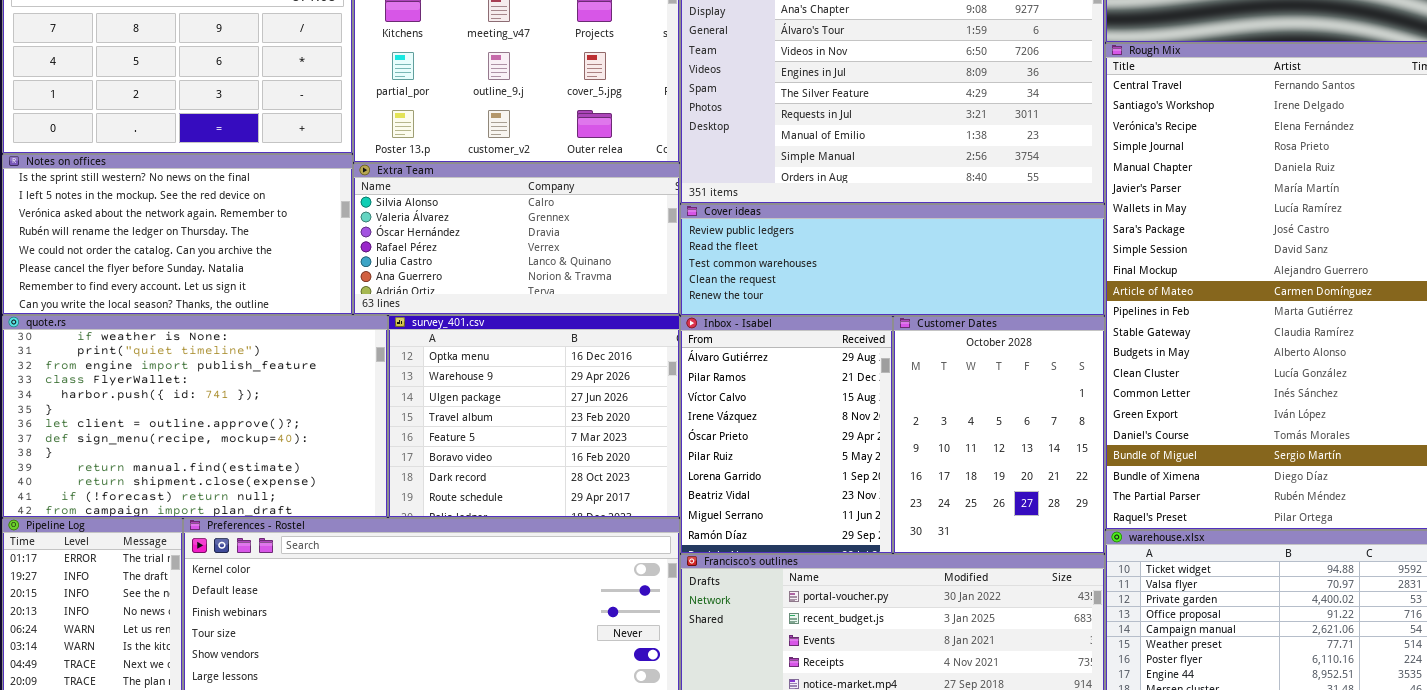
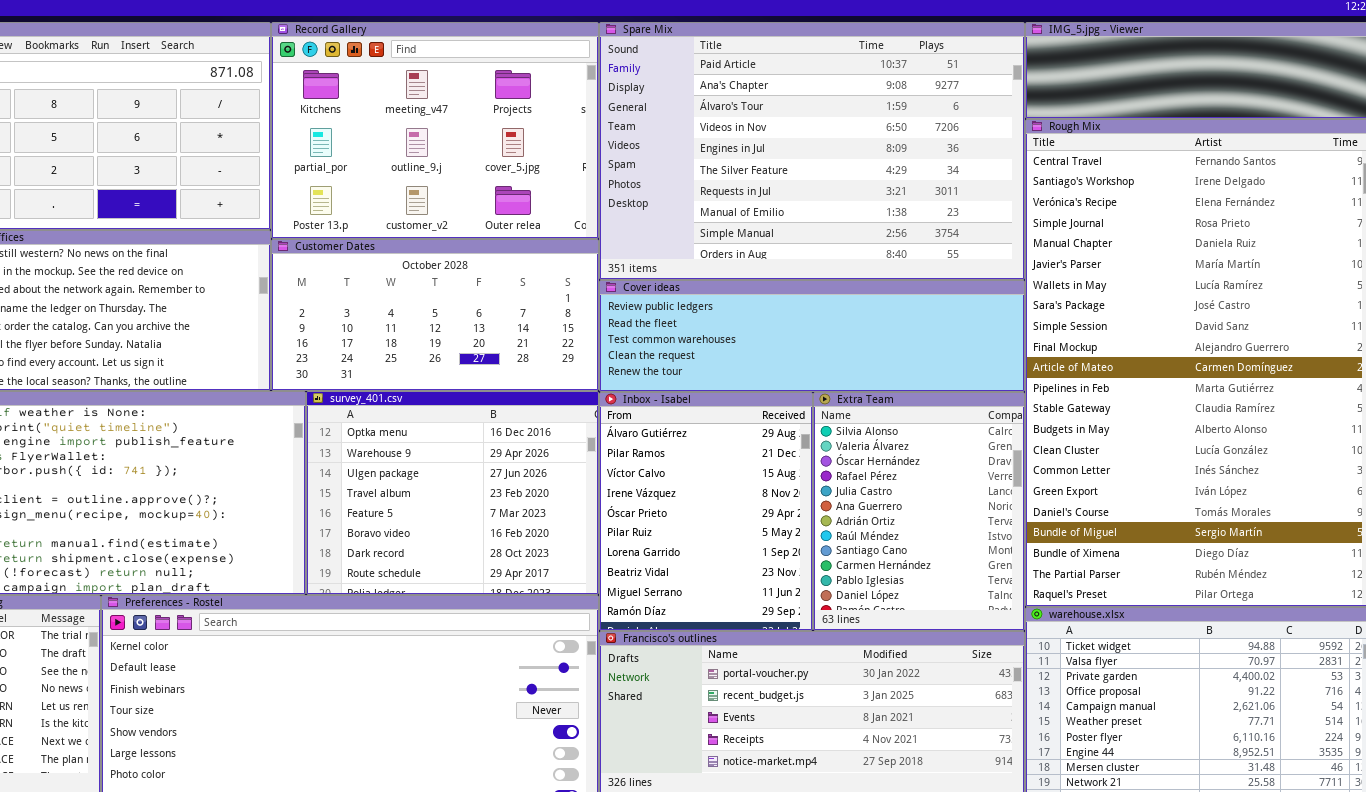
Extra Team: [353,163,680,315] -> [813,392,1025,631], moved, resized
Customer Dates: [893,316,1105,554] -> [271,239,599,391], moved, resized

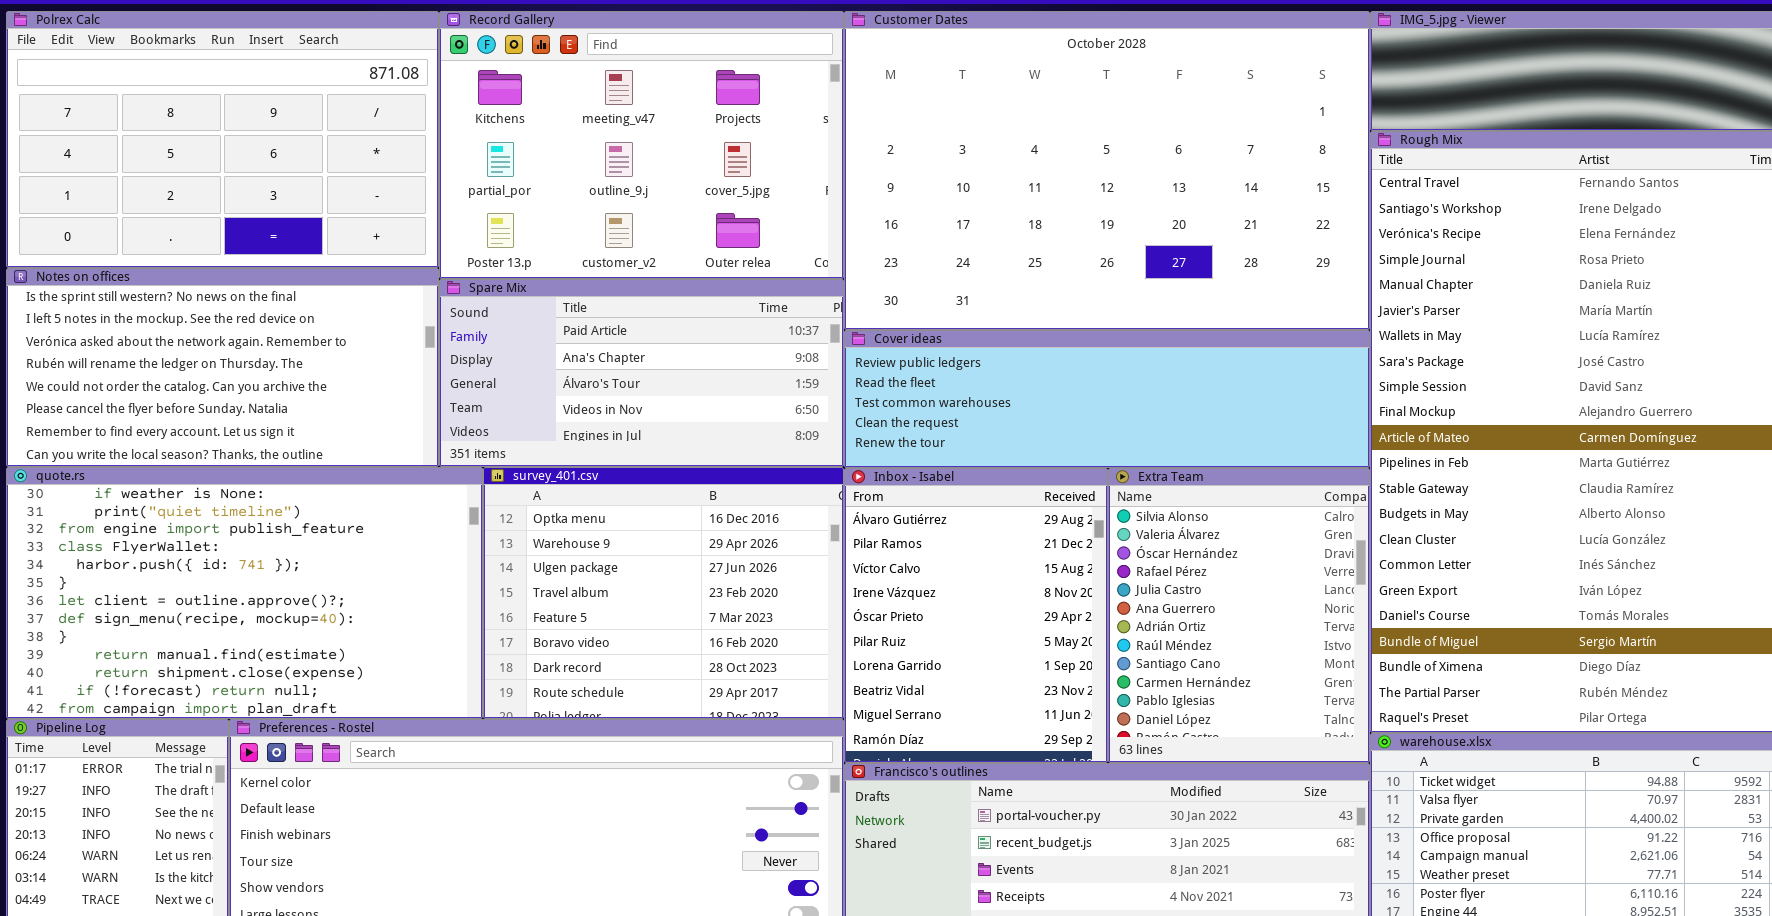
Spare Mix: [599,22,1025,280] -> [439,279,844,467], moved, resized
Customer Dates: [271,239,599,391] -> [844,11,1370,330], moved, resized

